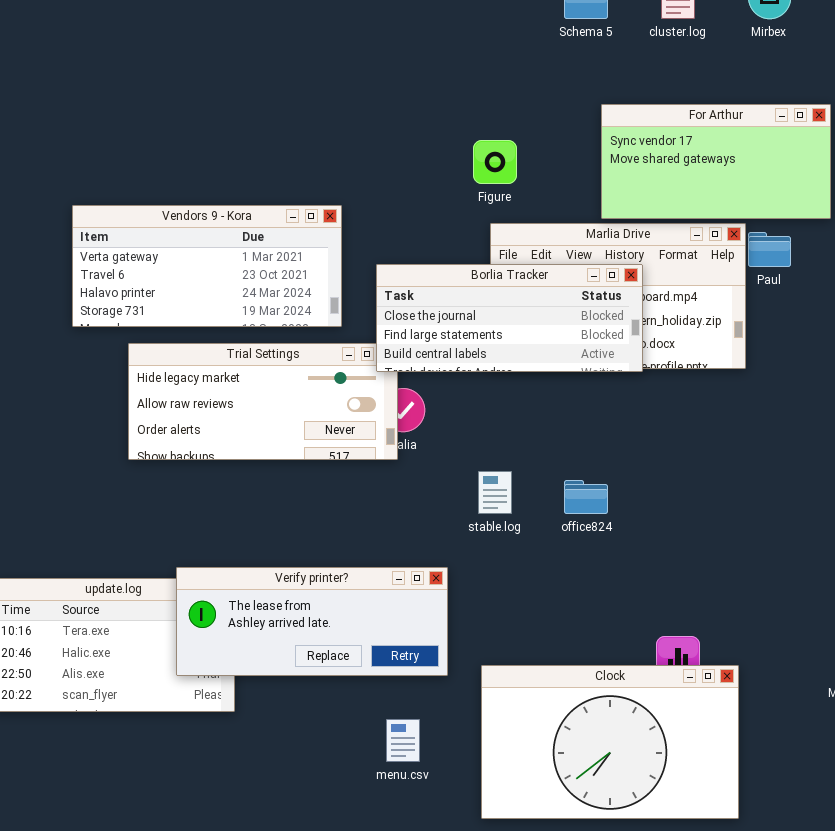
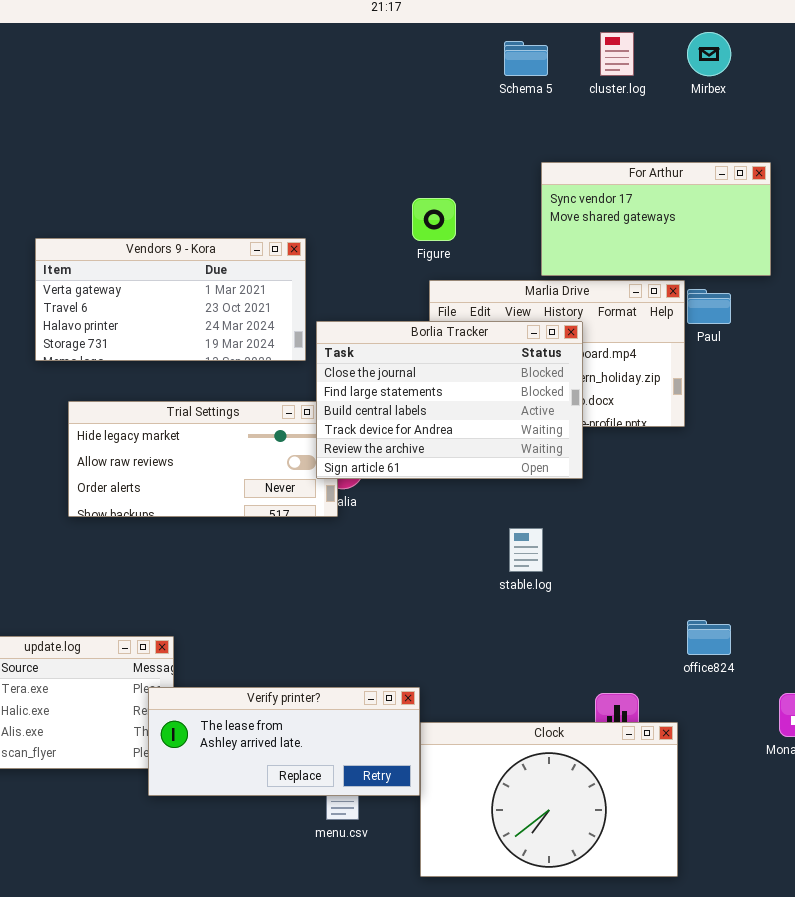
Vendors 9 - Kora: [72,205,342,327] -> [35,238,306,361], moved
Borlia Tracker: [376,264,643,372] -> [316,321,583,479], resized
stable.log: [478,471,512,514] -> [509,528,543,572], moved
office824: [564,480,608,514] -> [687,620,731,655], moved
Verify printer?: [176,567,448,676] -> [148,687,420,796], moved

